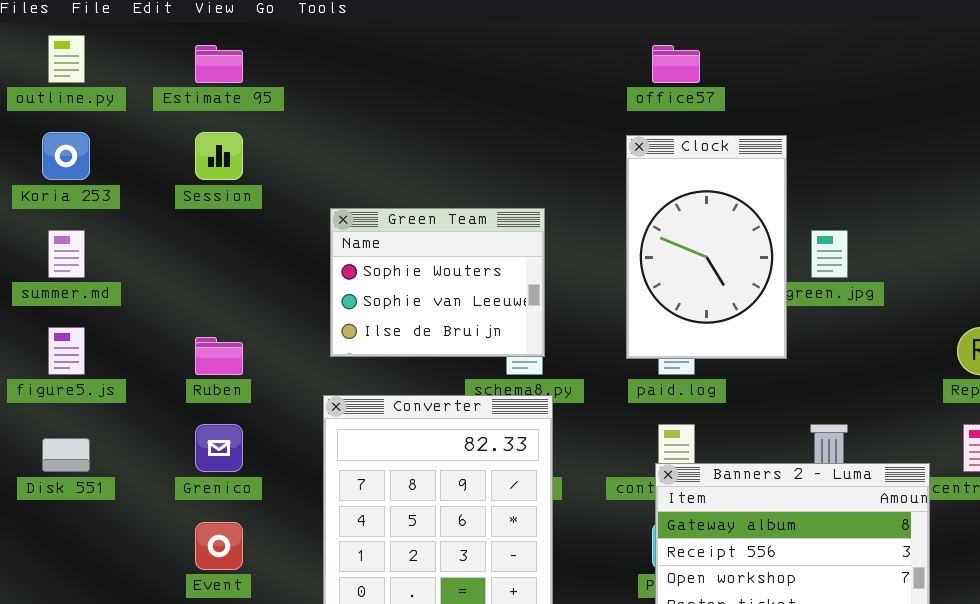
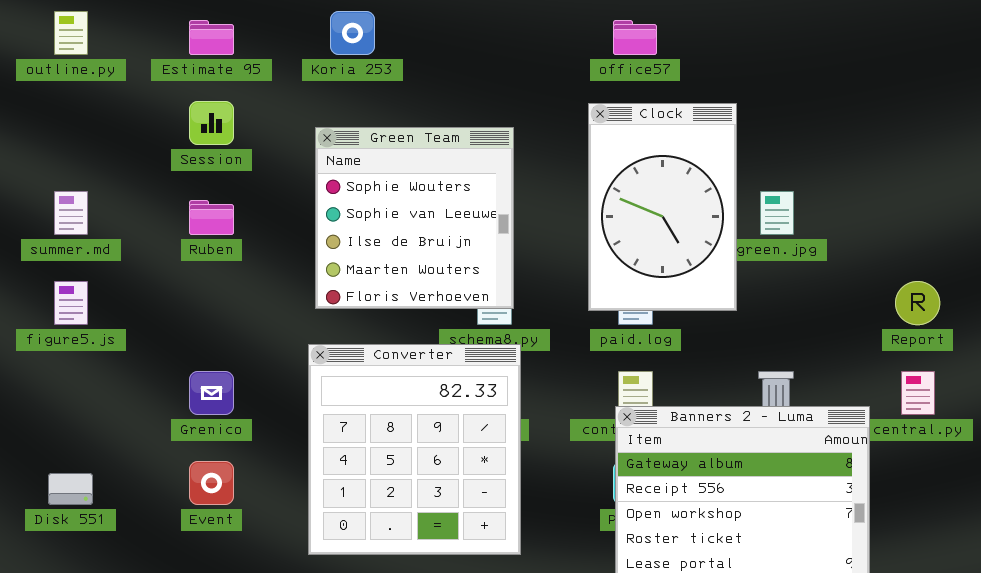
Koria 253: [42,132,90,180] -> [330,11,375,55], moved
Green Team: [330,208,545,357] -> [315,127,514,309], resized
Ruben: [195,337,243,375] -> [189,200,234,235], moved
Disk 551: [42,438,90,472] -> [48,473,93,505], moved

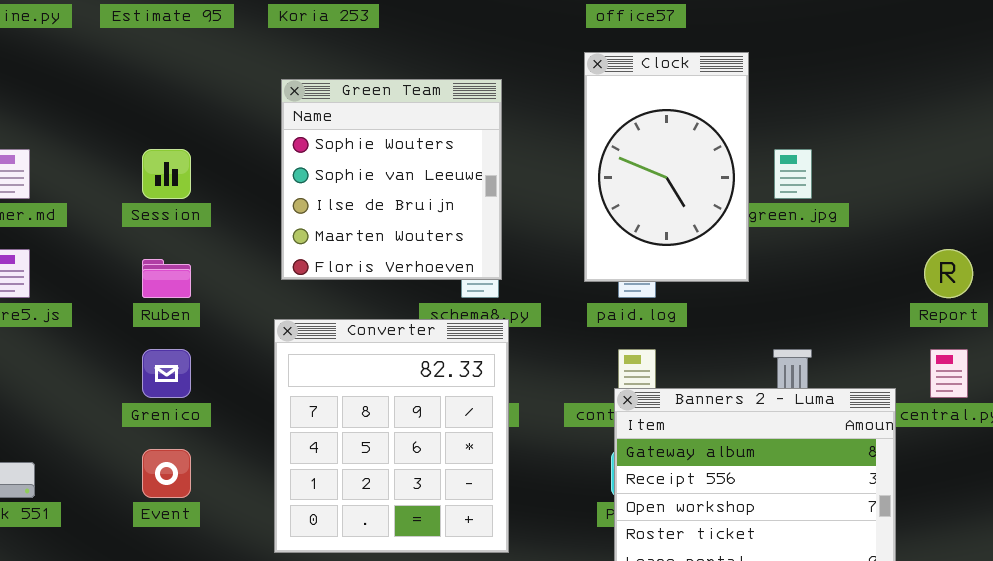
Session: [189,101,234,145] -> [142,149,191,199], moved
Ruben: [189,200,234,235] -> [142,259,191,298], moved

